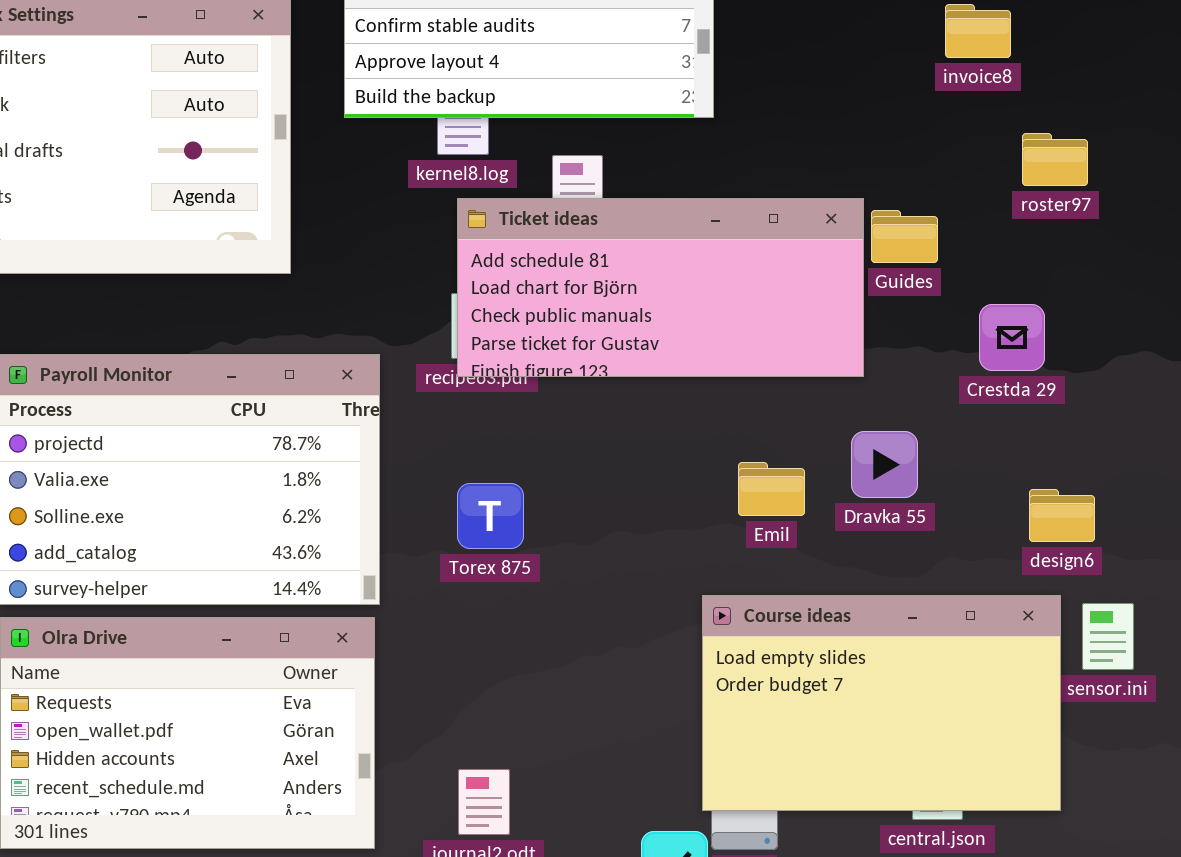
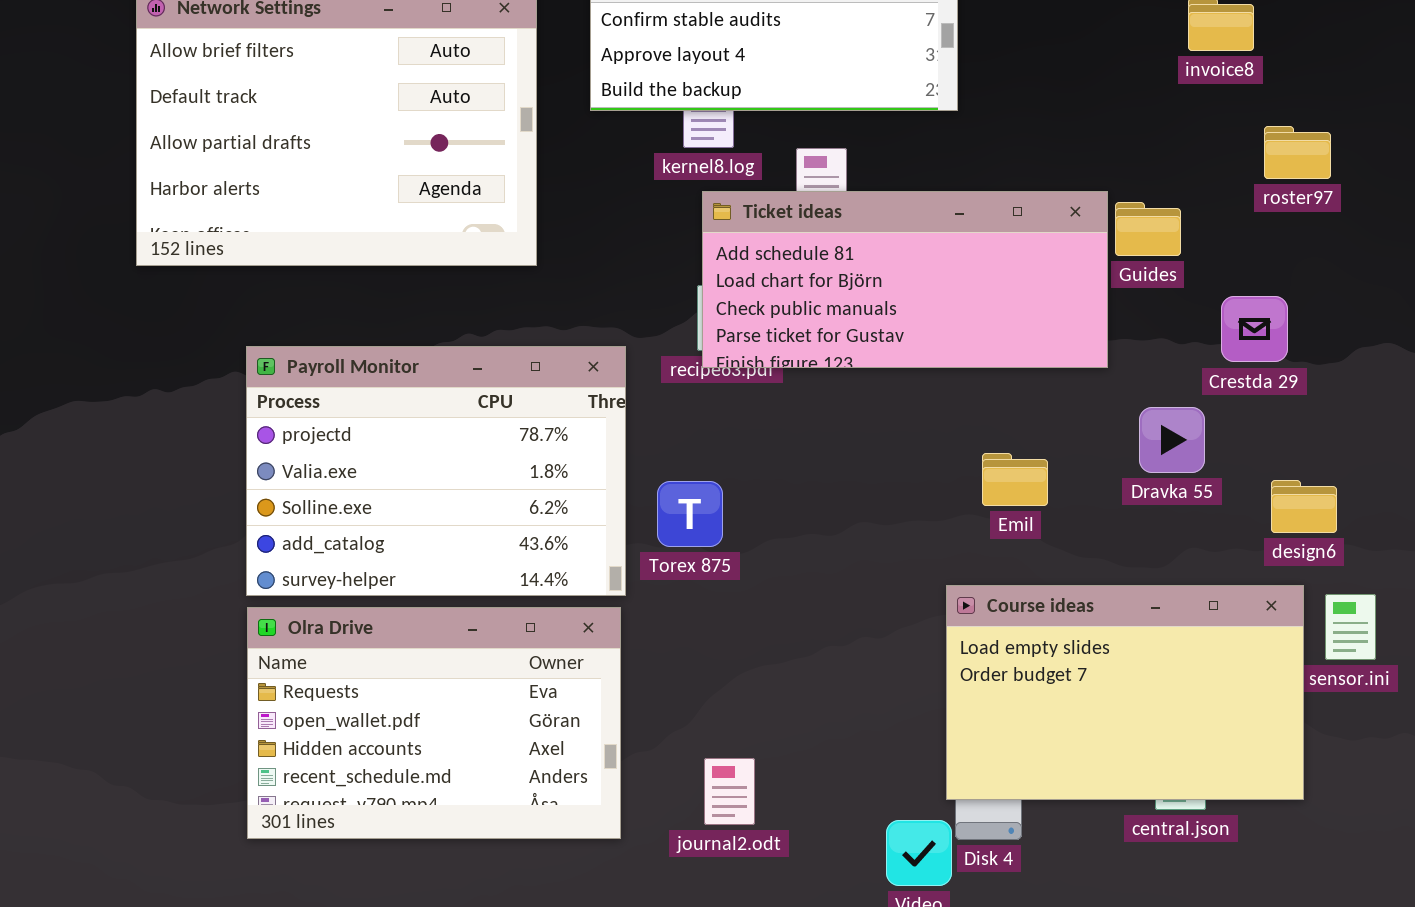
Dravka 55: [851,431,918,498] -> [1139,407,1205,473], moved
Torex 875: [457,483,524,549] -> [657,481,723,547], moved

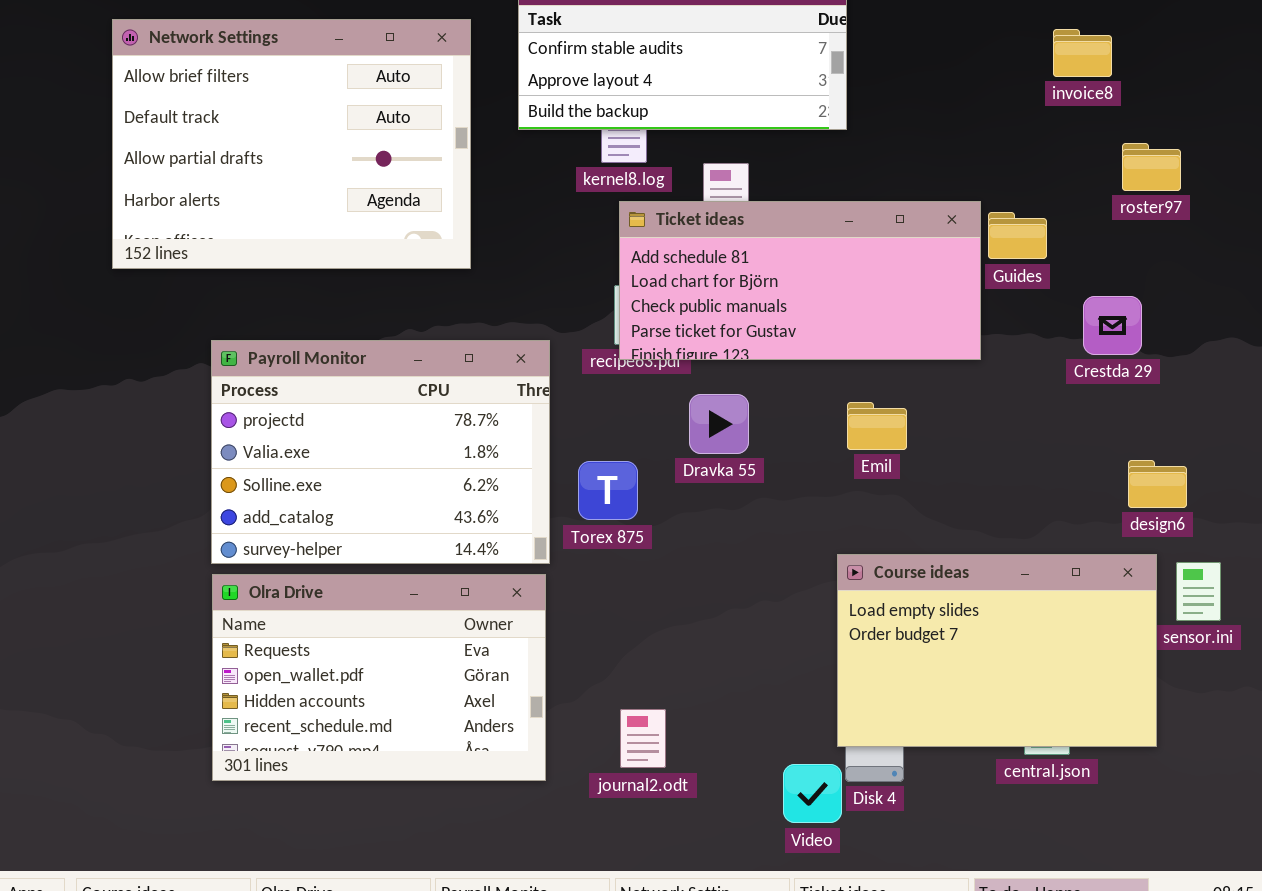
Dravka 55: [1139,407,1205,473] -> [689,394,749,454], moved
Emil: [982,453,1048,506] -> [847,402,907,450], moved

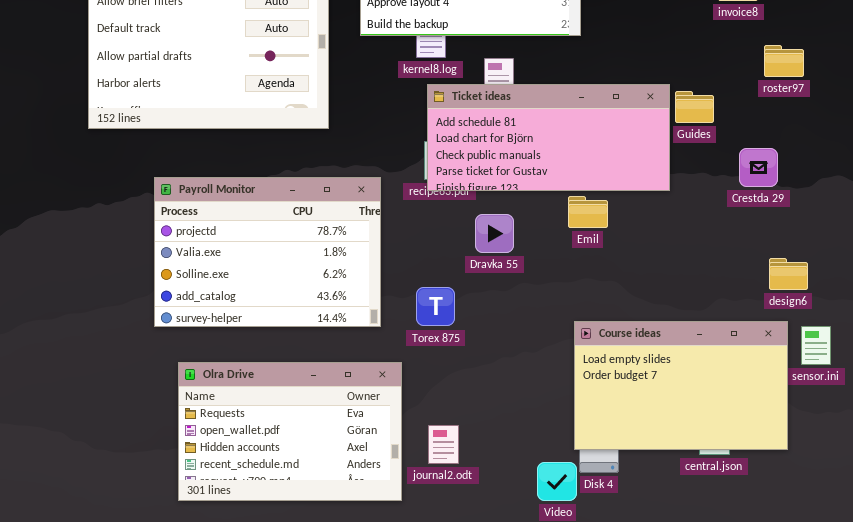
Emil: [847,402,907,450] -> [568,196,608,228], moved
Torex 875: [578,461,638,520] -> [416,287,455,326], moved
Olra Drive: [212,574,546,781] -> [178,362,402,501], moved

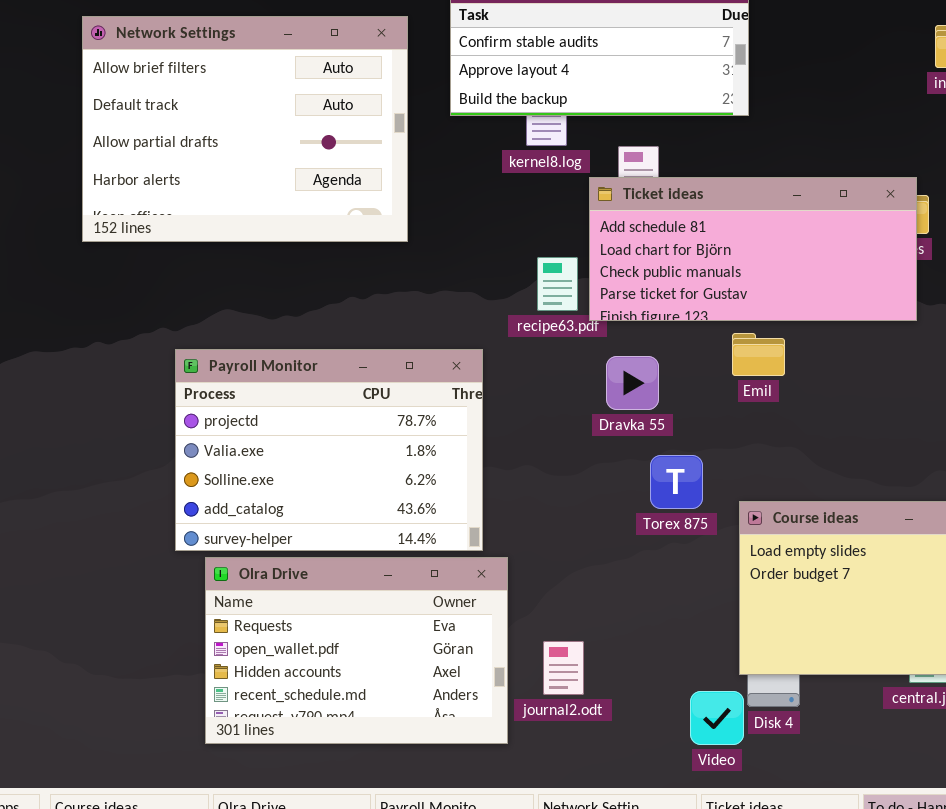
Ticket ideas: [427,84,670,191] -> [589,177,917,321], moved
Payroll Monitor: [154,177,381,327] -> [175,349,483,551], moved
Torex 875: [416,287,455,326] -> [650,455,703,509], moved

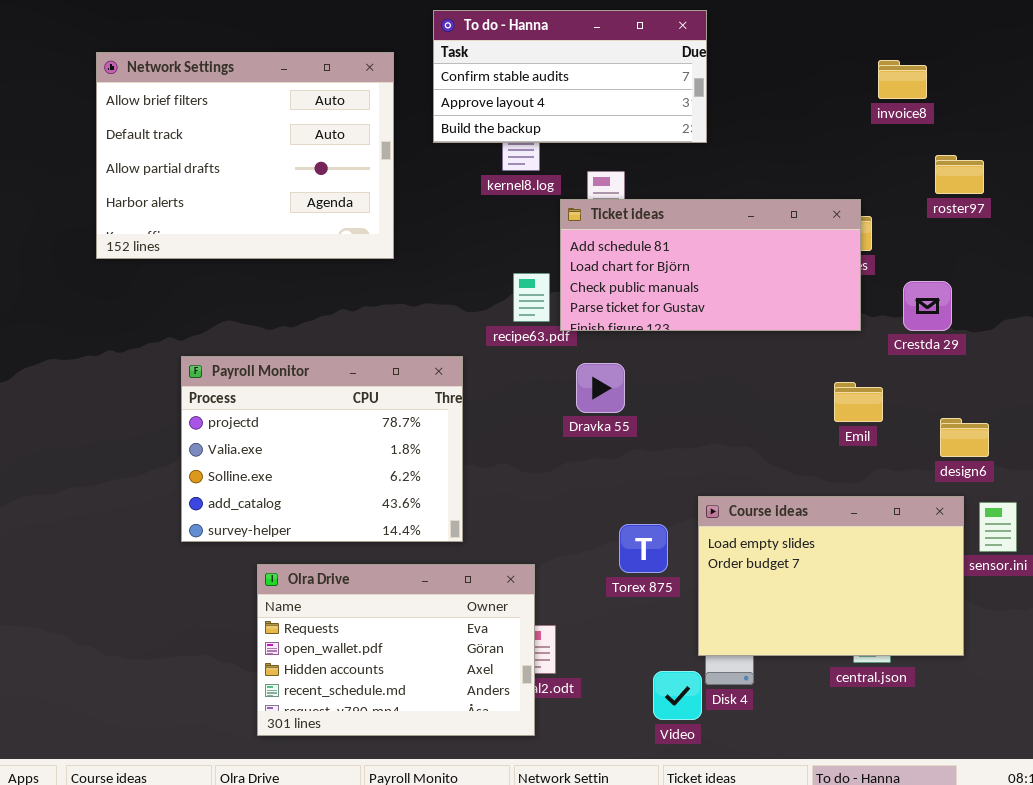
Emil: [732,333,785,376] -> [834,382,883,422], moved
Torex 875: [650,455,703,509] -> [619,524,668,573], moved
Olra Drive: [205,557,508,744] -> [257,564,535,736], moved

